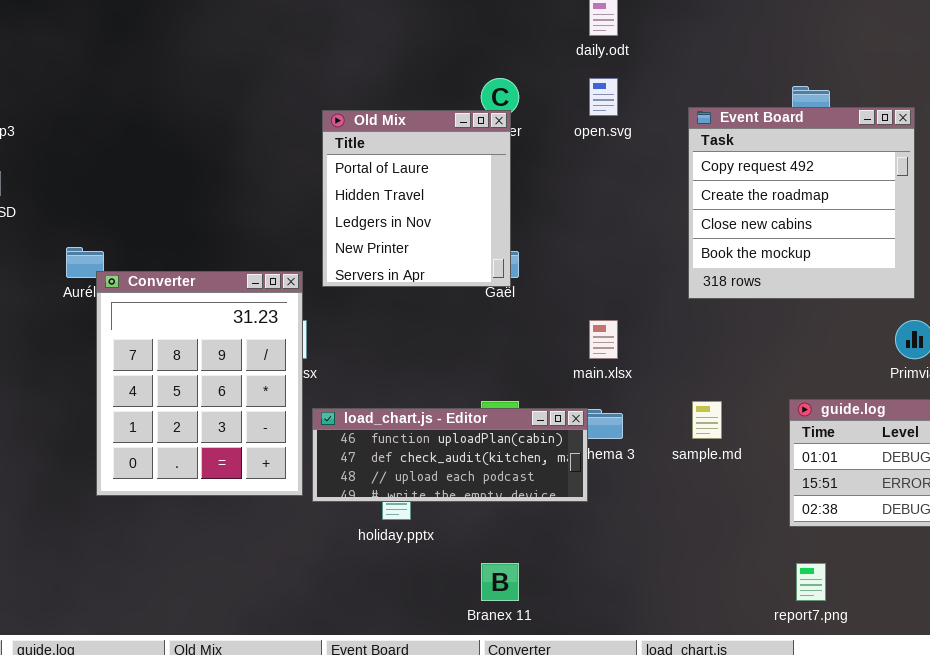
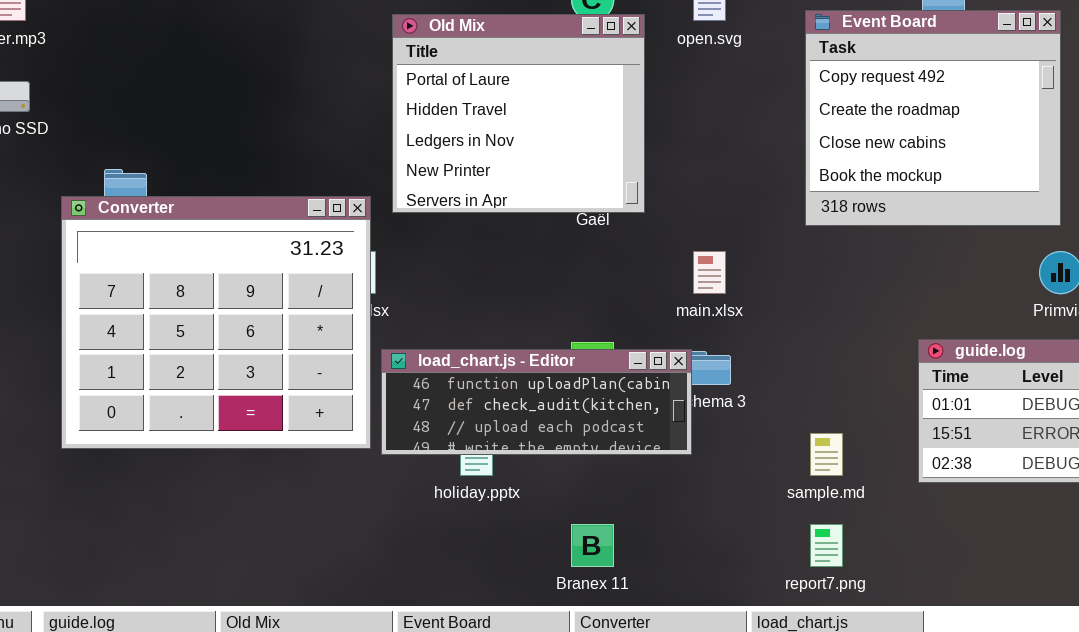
Old Mix: [322,110,511,287] -> [392,14,645,213], resized
Converter: [96,271,303,496] -> [61,196,371,449], resized
sample.md: [692,401,722,439] -> [810,433,843,476], moved
report7.png: [796,563,826,601] -> [810,524,843,567], moved

